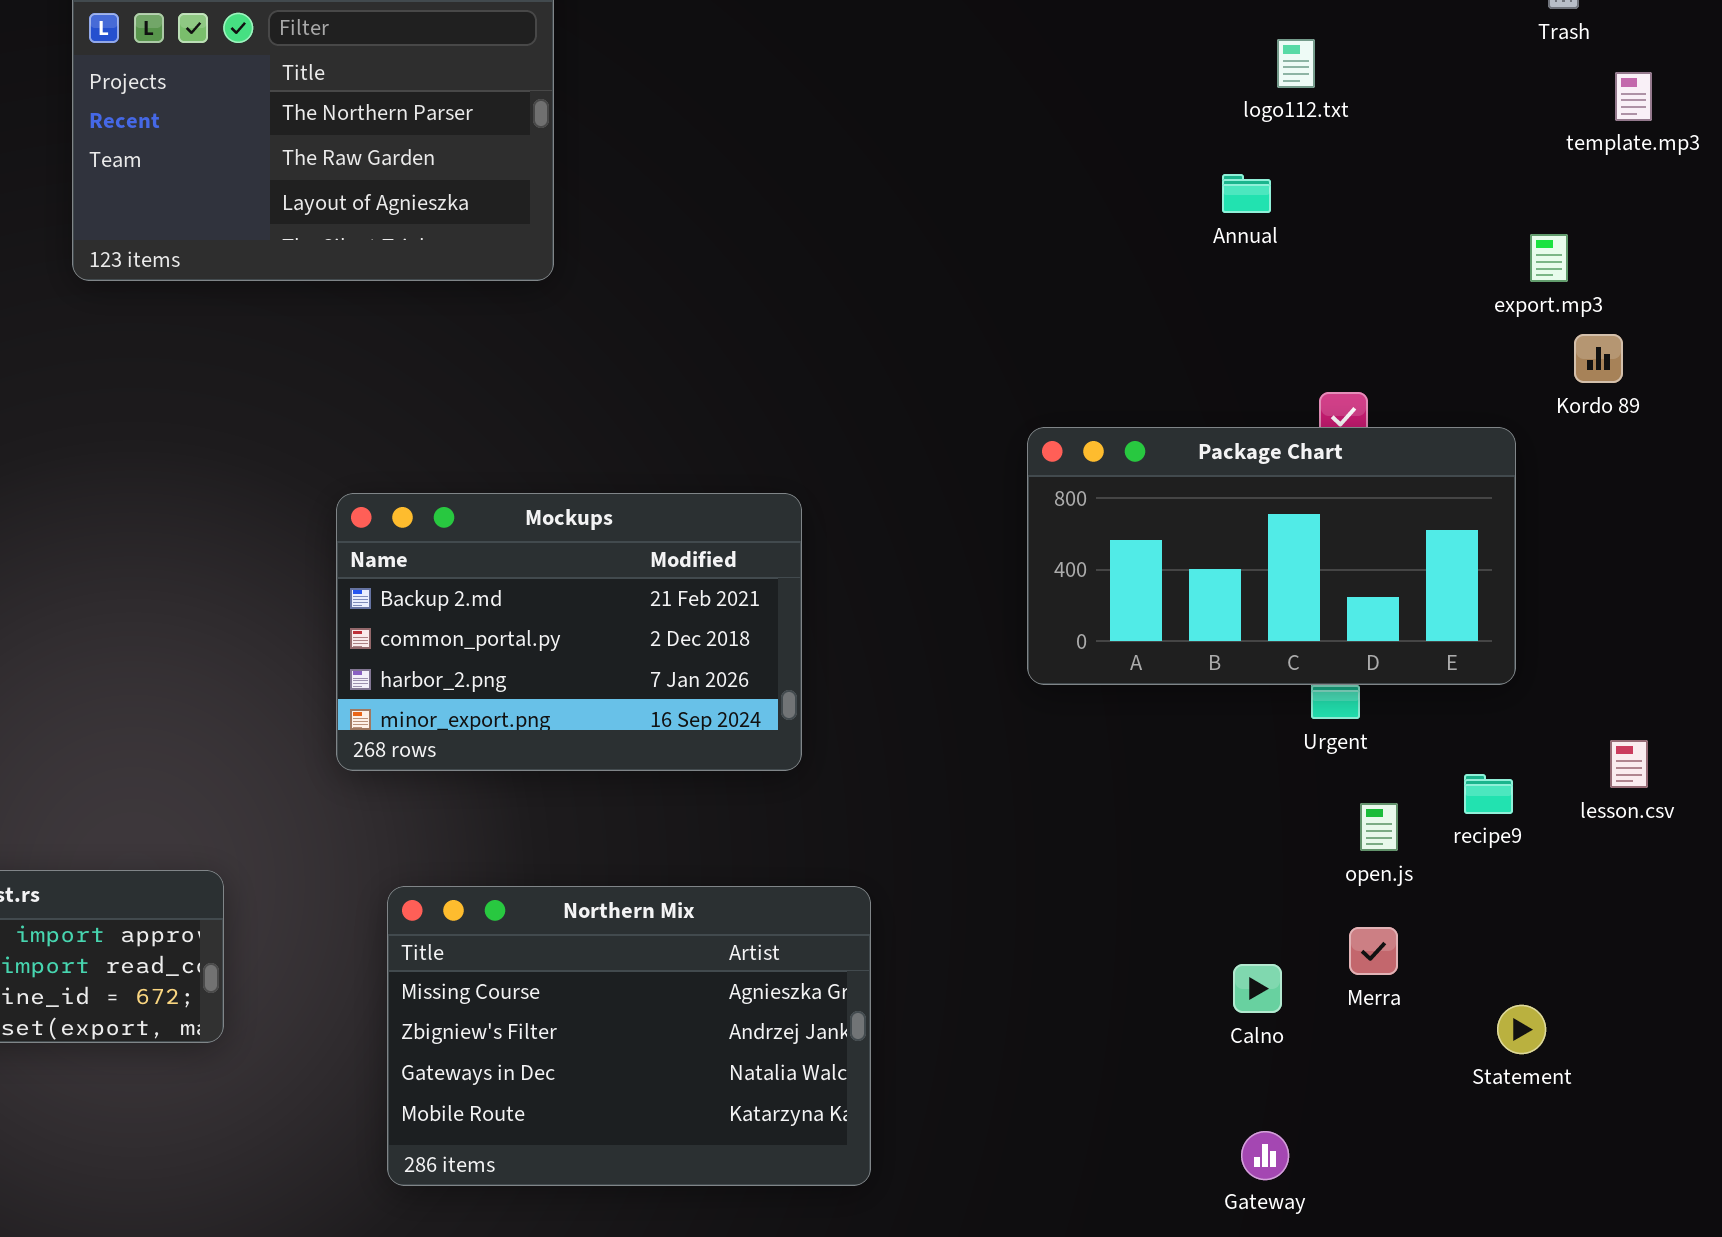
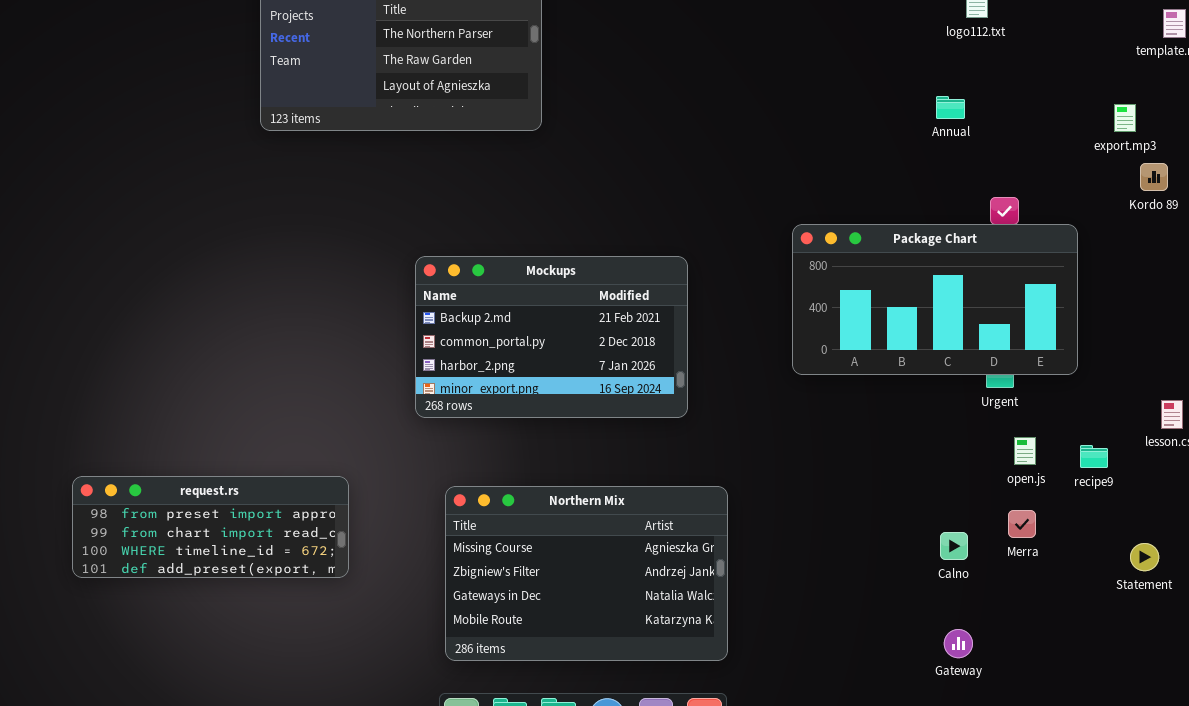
Annual: [1222,174,1271,213] -> [936,96,965,119], moved
Package Chart: [1027,427,1516,685] -> [792,224,1078,375], moved
recipe9: [1464,774,1513,814] -> [1080,445,1108,468], moved
Statement: [1497,1005,1546,1054] -> [1130,543,1159,571], moved

